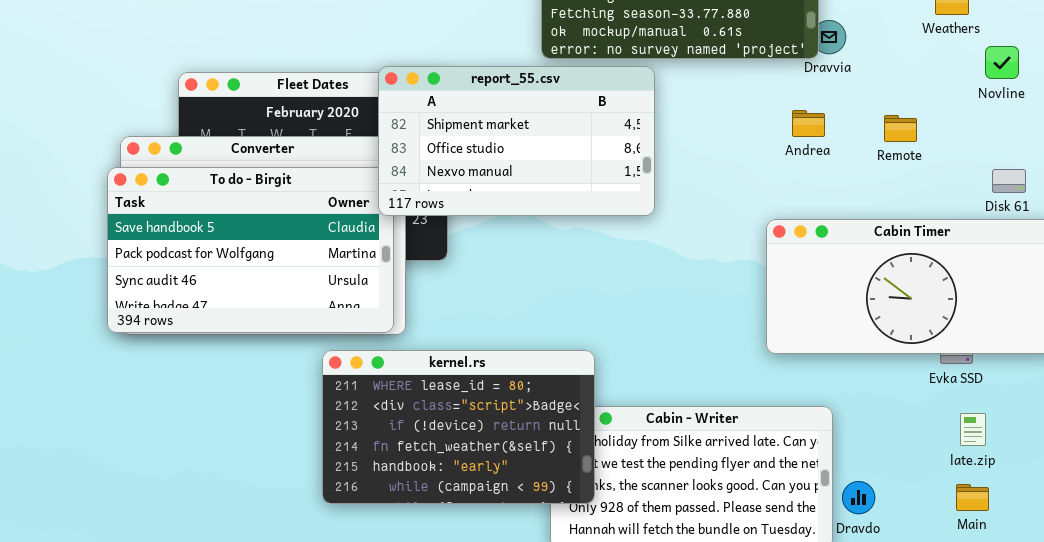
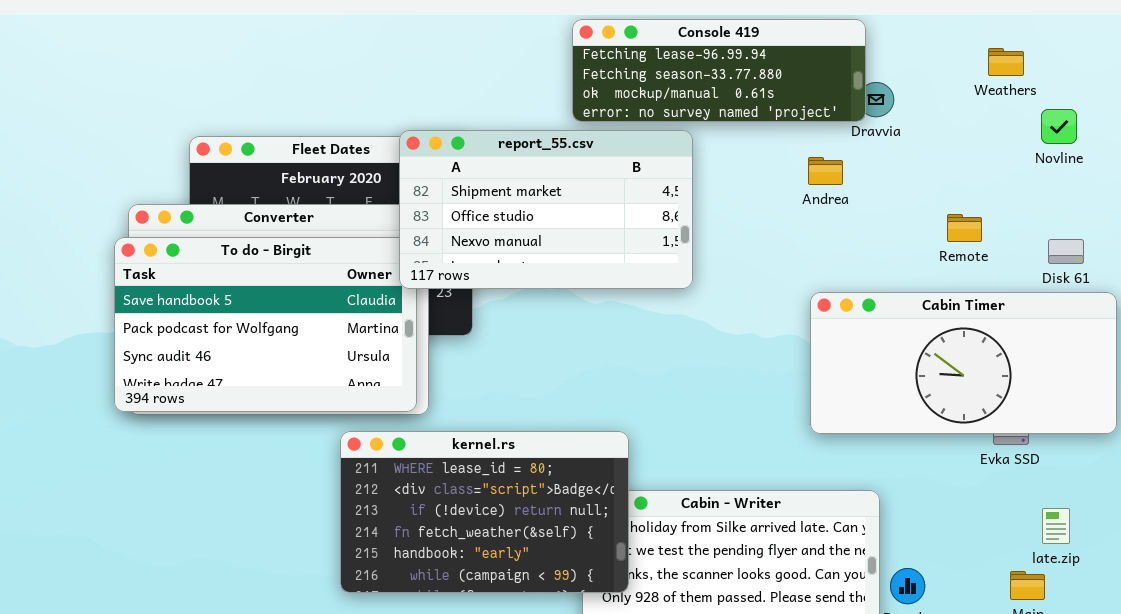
Andrea: [792,110,825,137] -> [808,157,843,185], moved
Remote: [884,115,917,142] -> [947,214,982,242], moved
late.zip: [960,413,986,446] -> [1042,508,1070,544], moved

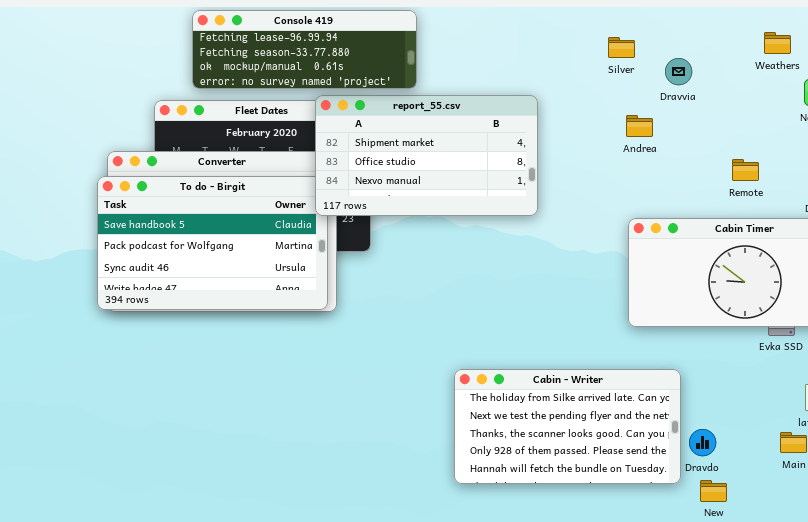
Console 419: [572,19,866,122] -> [192,10,417,89], moved
kernel.rs: [340,431,629,593] -> none, closed

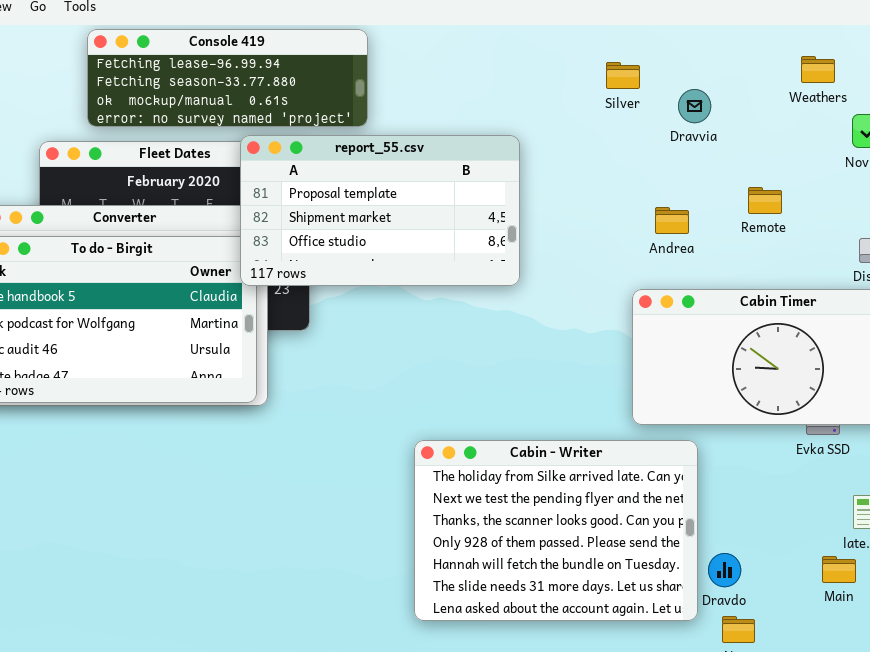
report_55.csv: [315,95,538,216] -> [240,135,520,286], scrolled up 1 row
Andrea: [626,115,653,137] -> [655,207,689,234], moved
Remote: [732,159,759,181] -> [748,187,782,214], moved
Cabin - Writer: [454,369,681,484] -> [414,440,698,621], resized

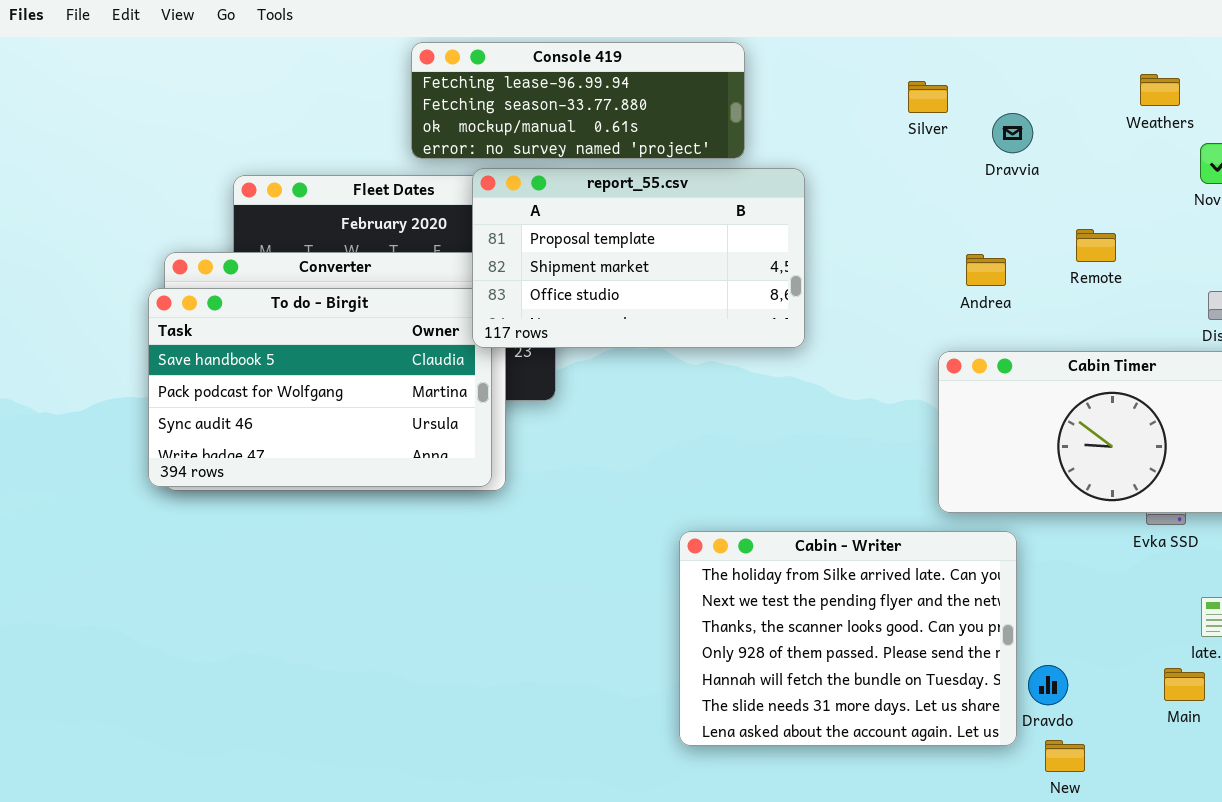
Console 419: [87,29,368,127] -> [411,42,745,159], moved

